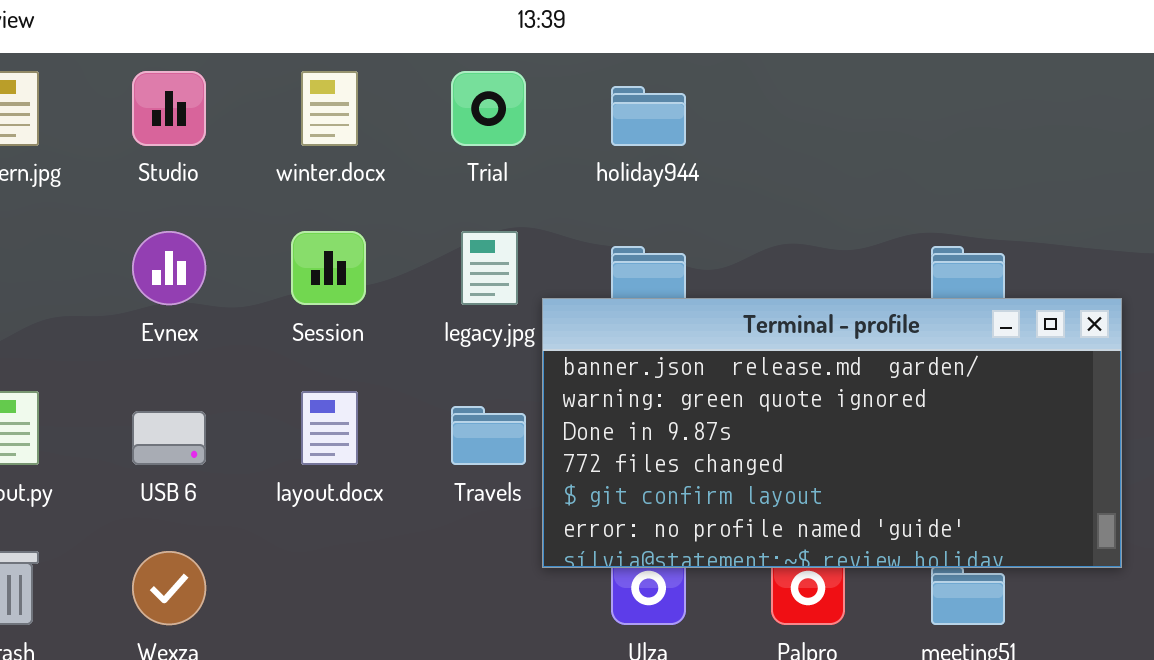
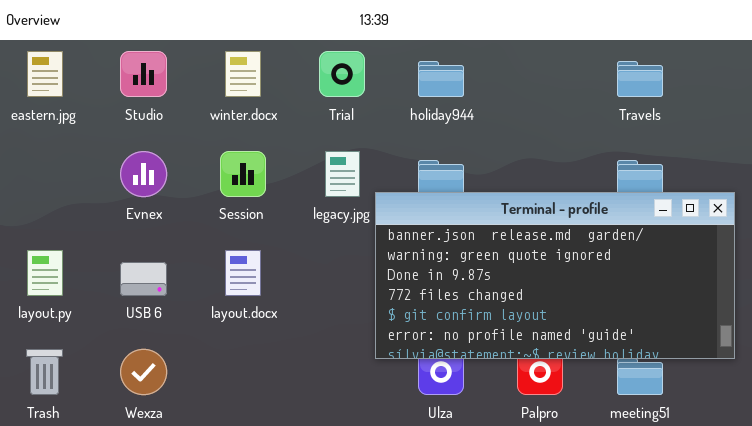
Travels: [451,406,526,465] -> [617,61,663,97], moved

